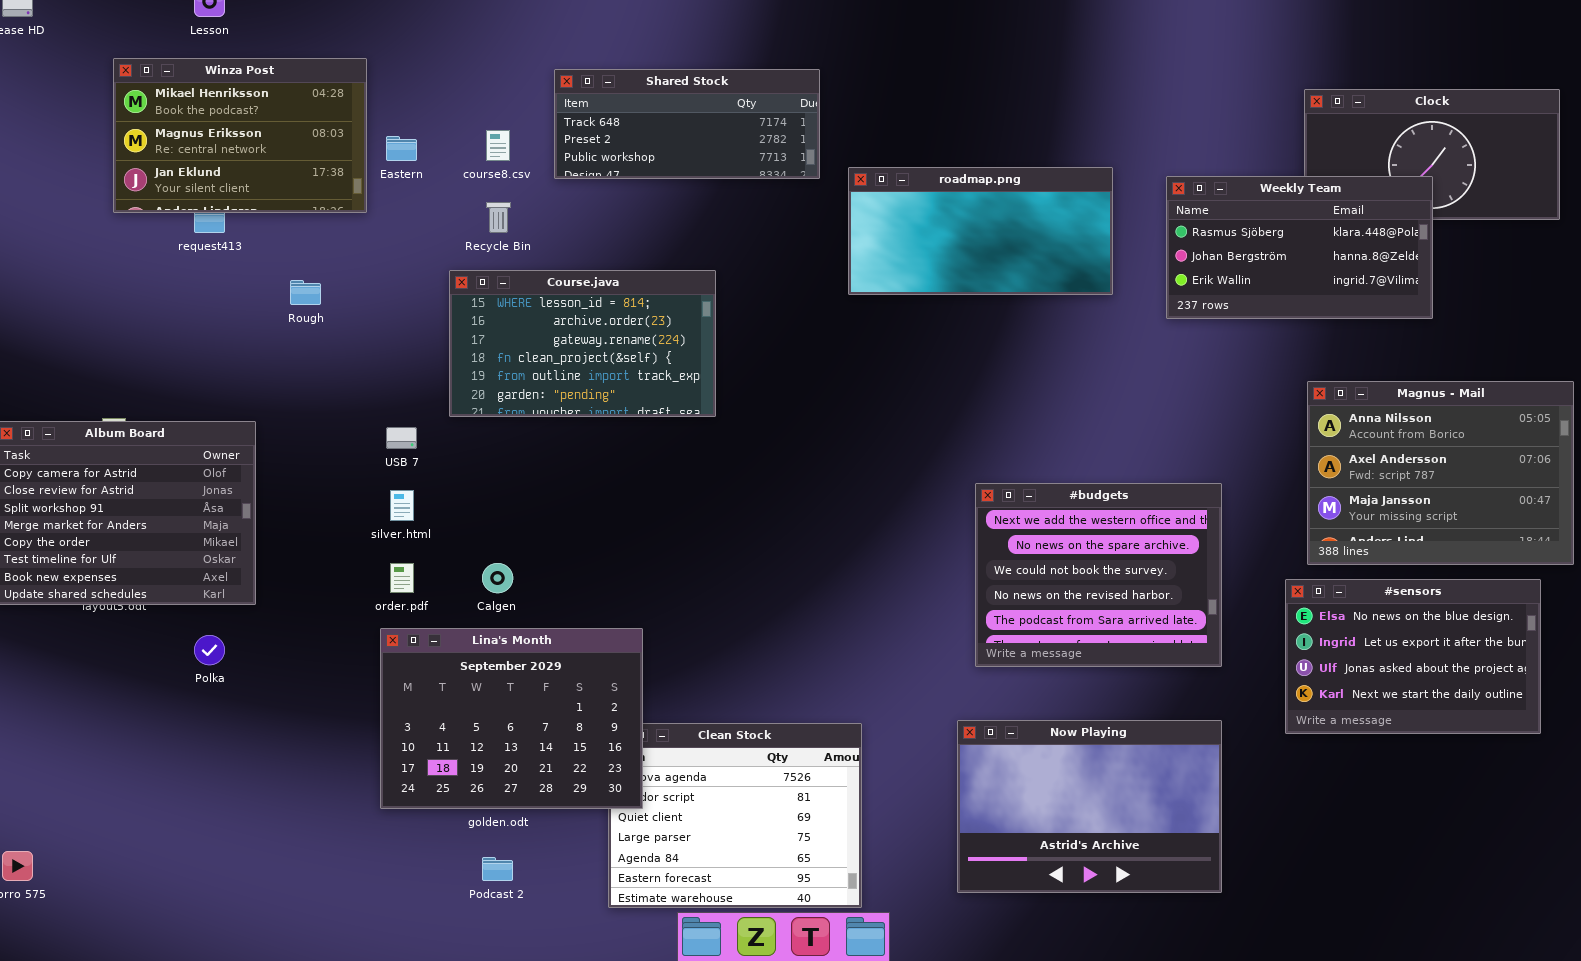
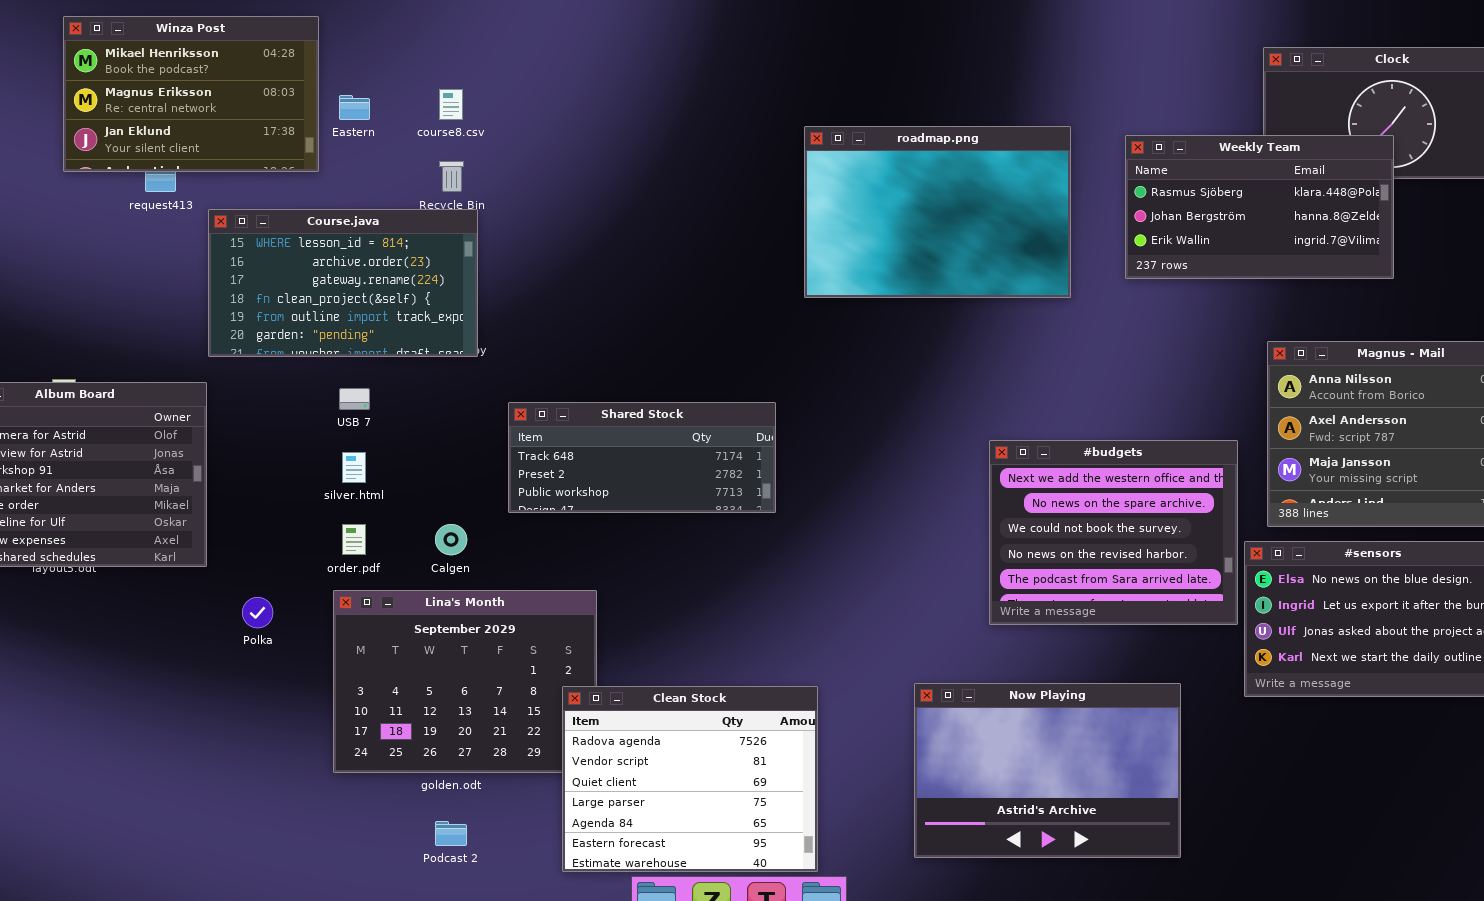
Shared Stock: [554,69,820,179] -> [508,402,776,513], moved
roadmap.png: [848,167,1113,295] -> [804,126,1071,298], resized
Course.java: [449,270,716,417] -> [208,209,478,357], moved
#budgets: [975,483,1222,667] -> [989,440,1238,625], moved
Polka: [194,635,225,665] -> [242,597,273,628], moved
Clean Stock: [608,723,862,908] -> [562,686,818,872], raised

